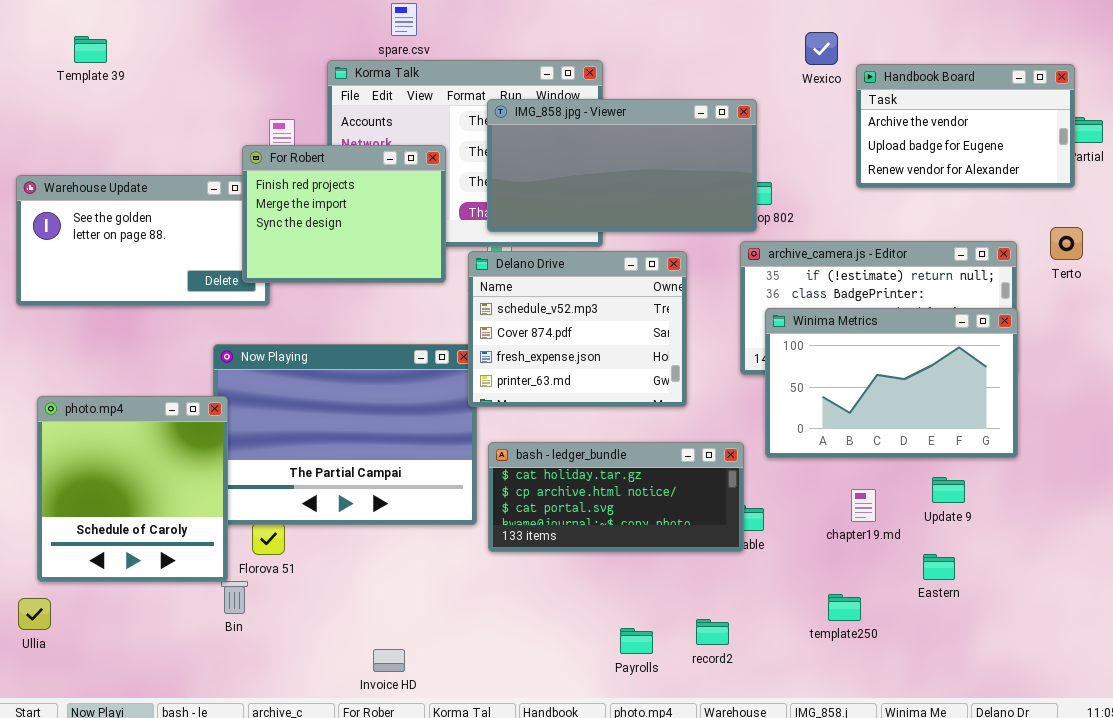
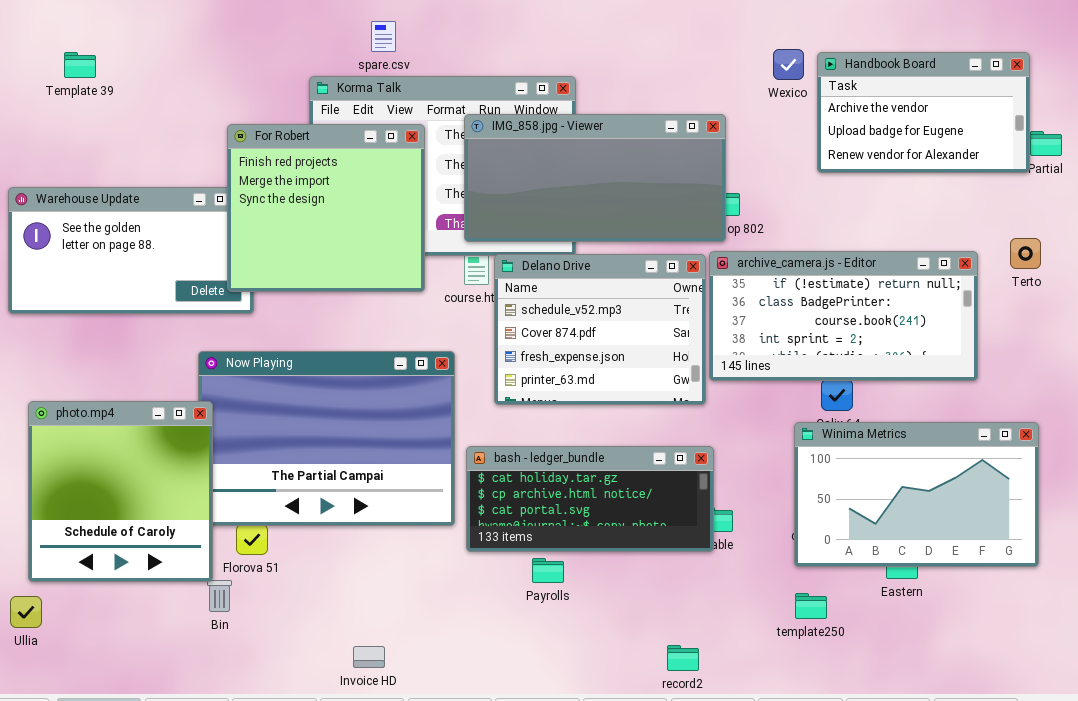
Handbook Board: [856,64,1075,188] -> [817,52,1030,173], moved
For Robert: [242,145,446,283] -> [227,124,425,292], resized
Delano Drive: [468,251,687,407] -> [494,254,706,405], moved
Winima Metrics: [765,308,1018,458] -> [794,422,1039,567], moved
record2: [696,619,729,645] -> [667,645,699,671], moved
Payrolls: [620,628,653,654] -> [532,558,564,583], moved

